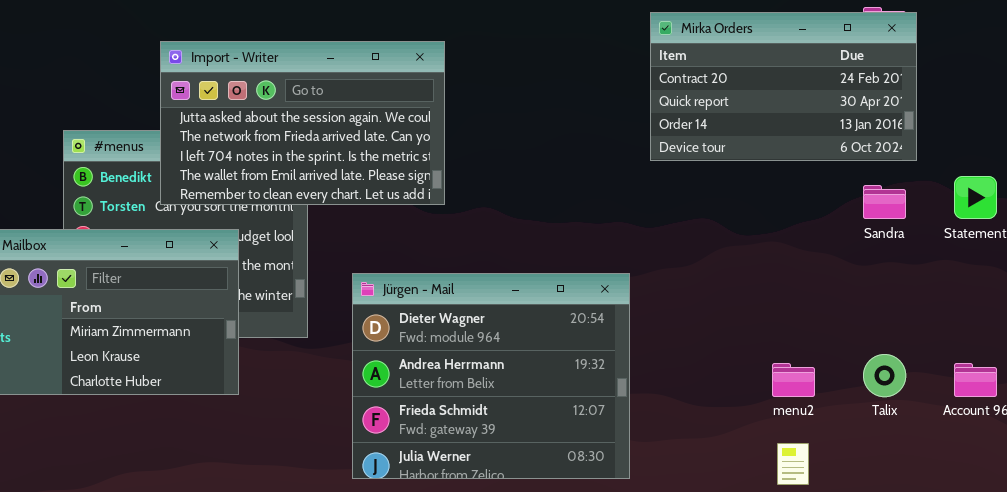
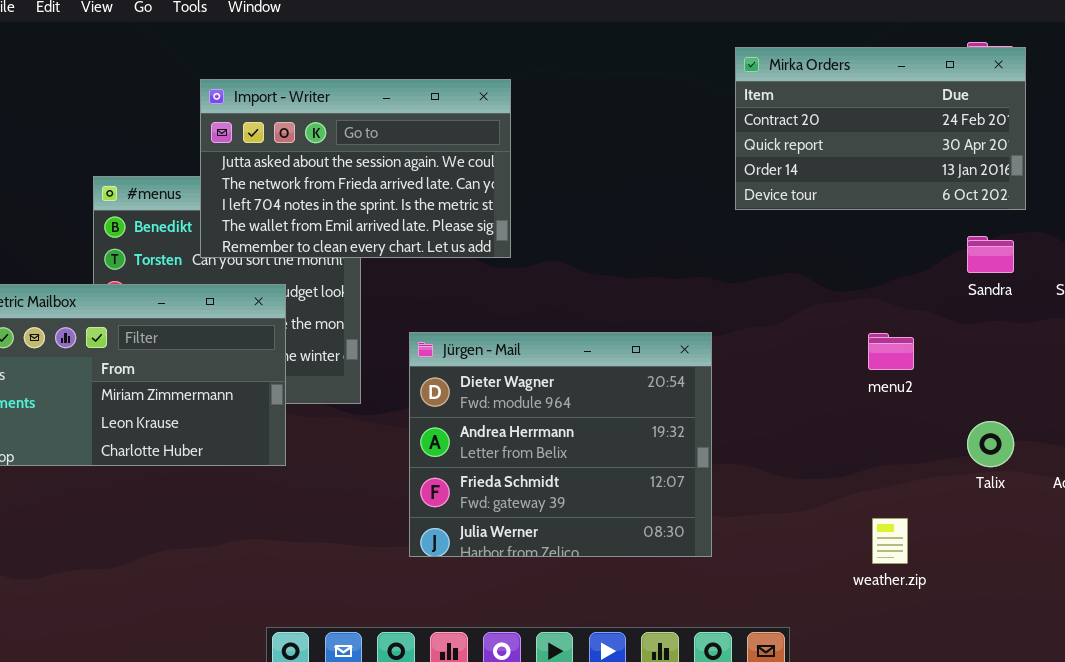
menu2: [772,363,815,397] -> [868,333,914,370], moved

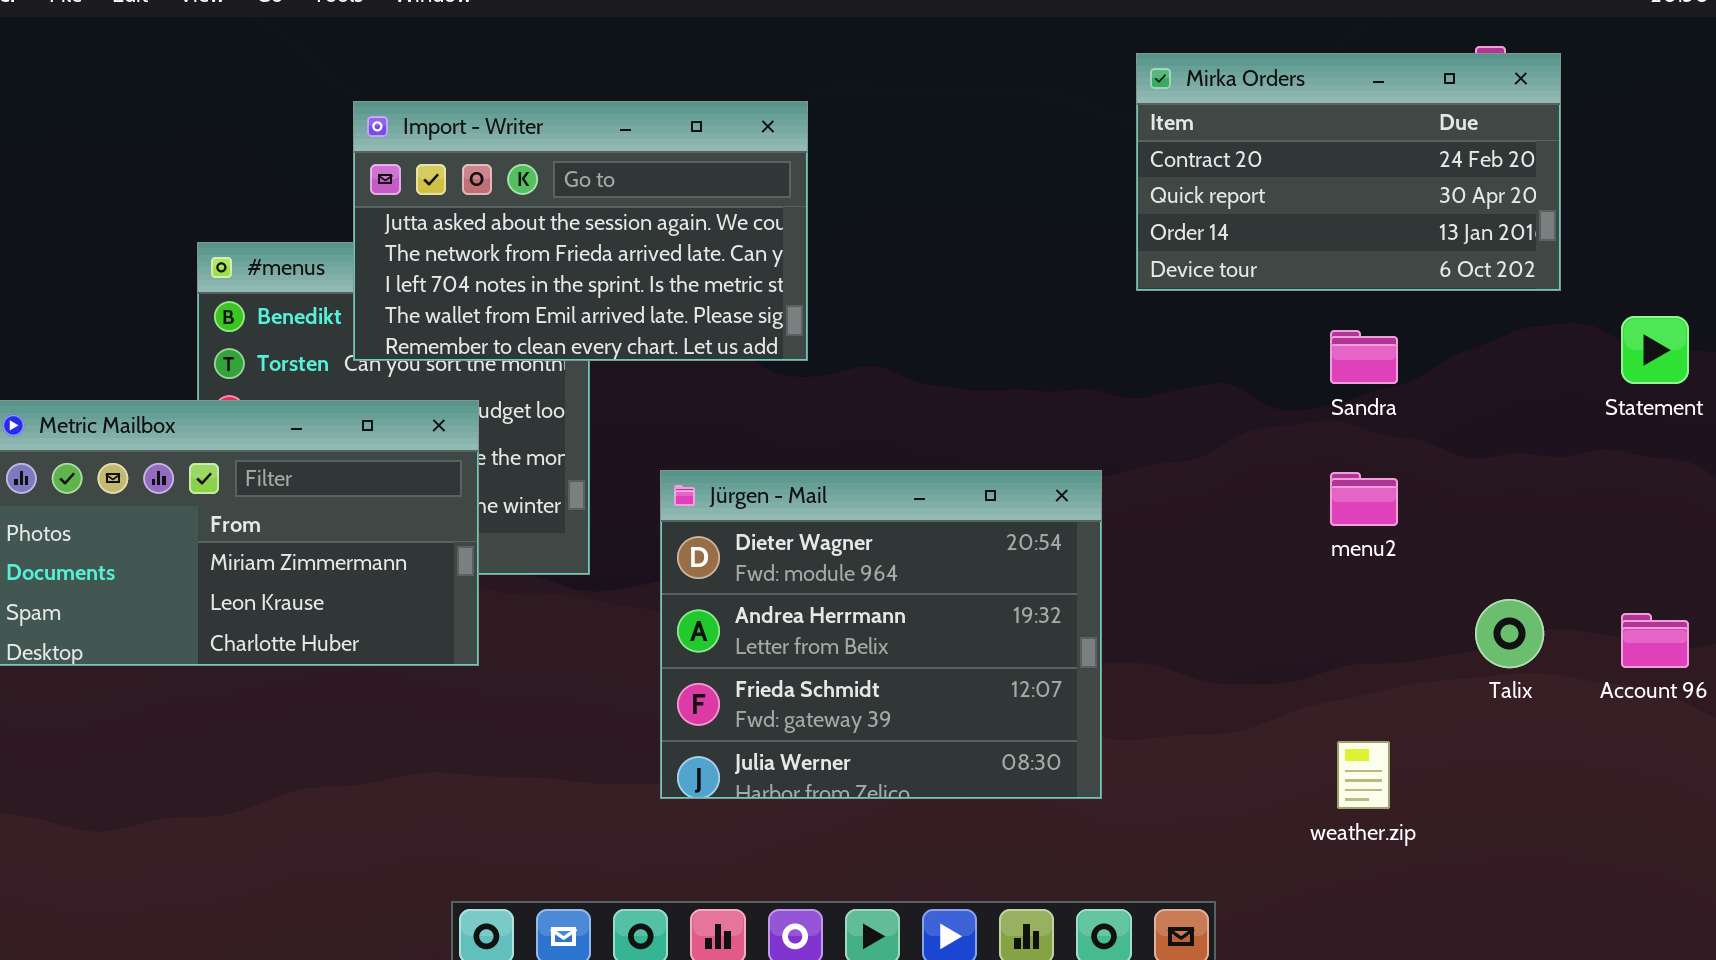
Sandra: [967,236,1014,273] -> [1330,330,1398,384], moved

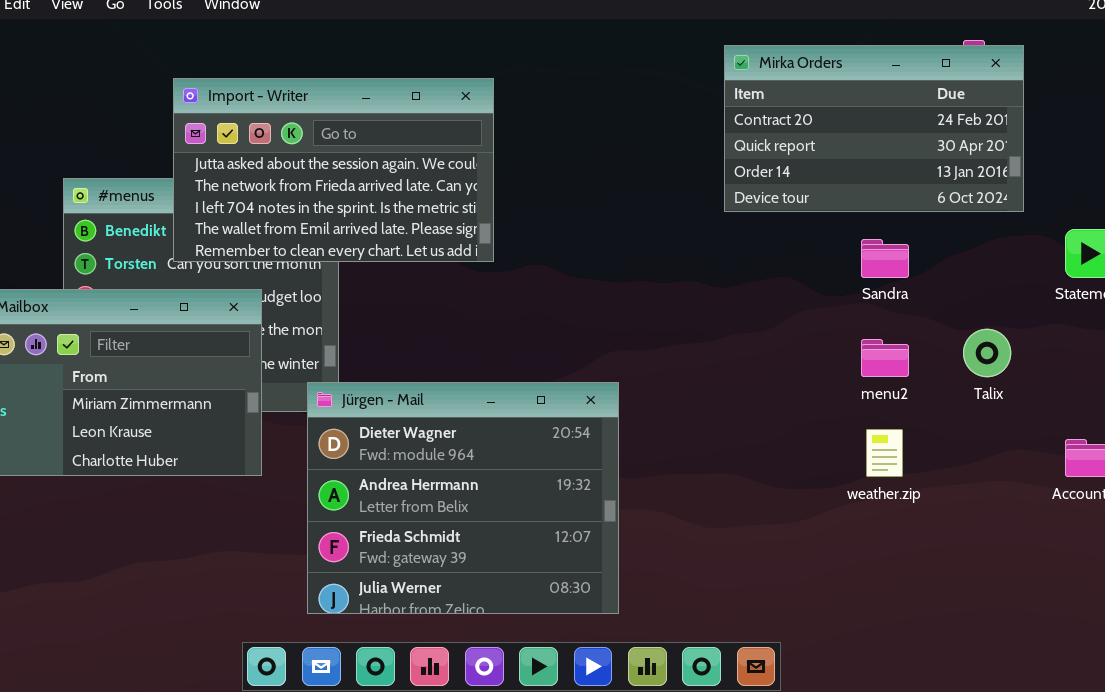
Jürgen - Mail: [660,470,1102,799] -> [307,382,619,614], moved
Talix: [1475,599,1544,668] -> [963,329,1011,377], moved
weather.zip: [1337,741,1390,809] -> [866,429,903,477], moved

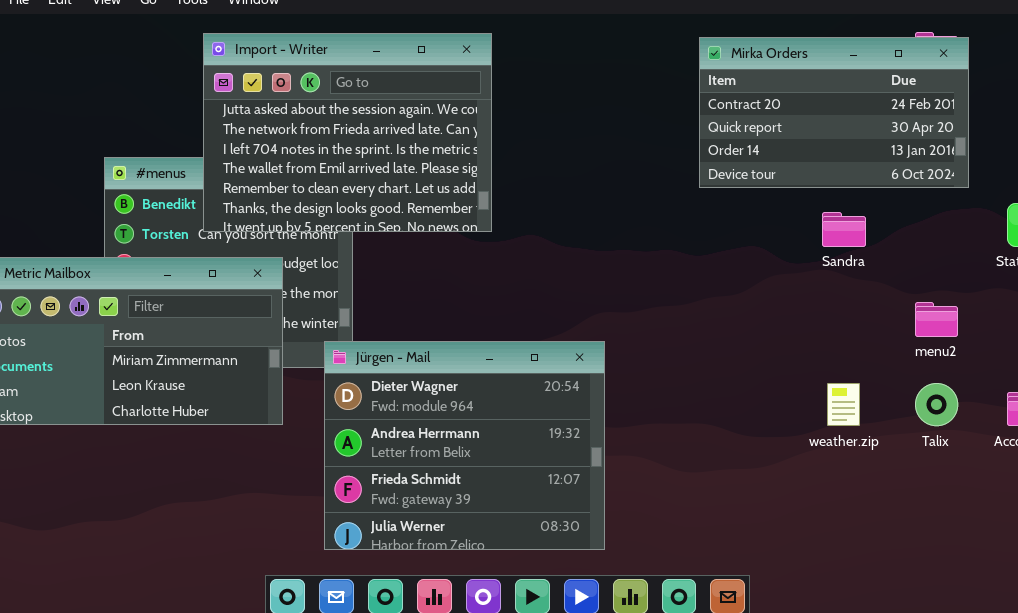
Import - Writer: [173,78,494,262] -> [203,33,492,232], resized
Talix: [963,329,1011,377] -> [915,383,958,426], moved
menu2: [861,339,909,377] -> [915,302,958,337], moved

